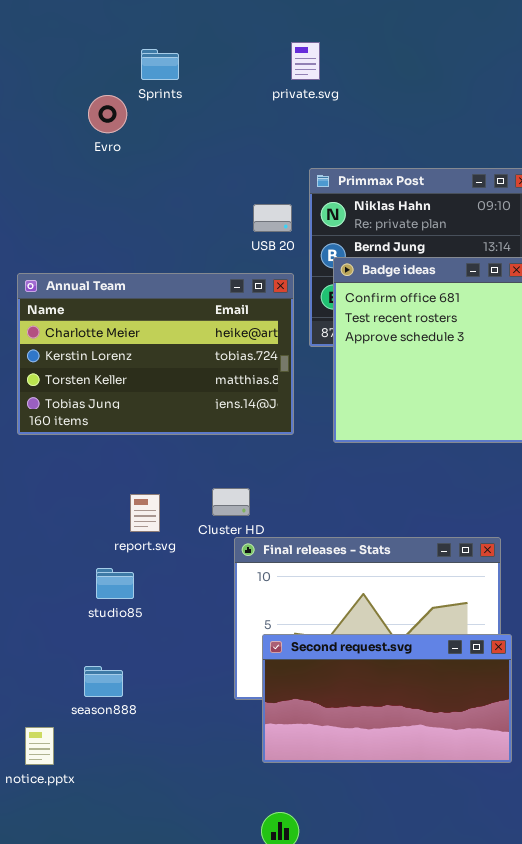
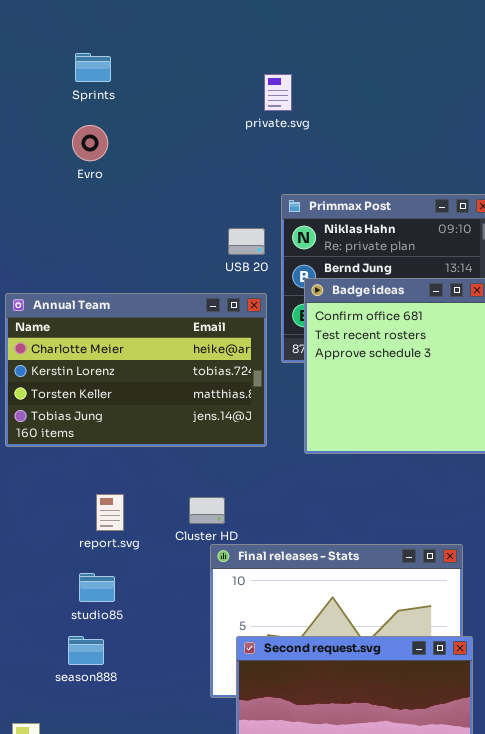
Sprints: [141,49,179,80] -> [75,53,111,82], moved
report.svg: [130,494,160,532] -> [96,494,124,531], moved
season888: [84,666,123,697] -> [68,636,104,665], moved

